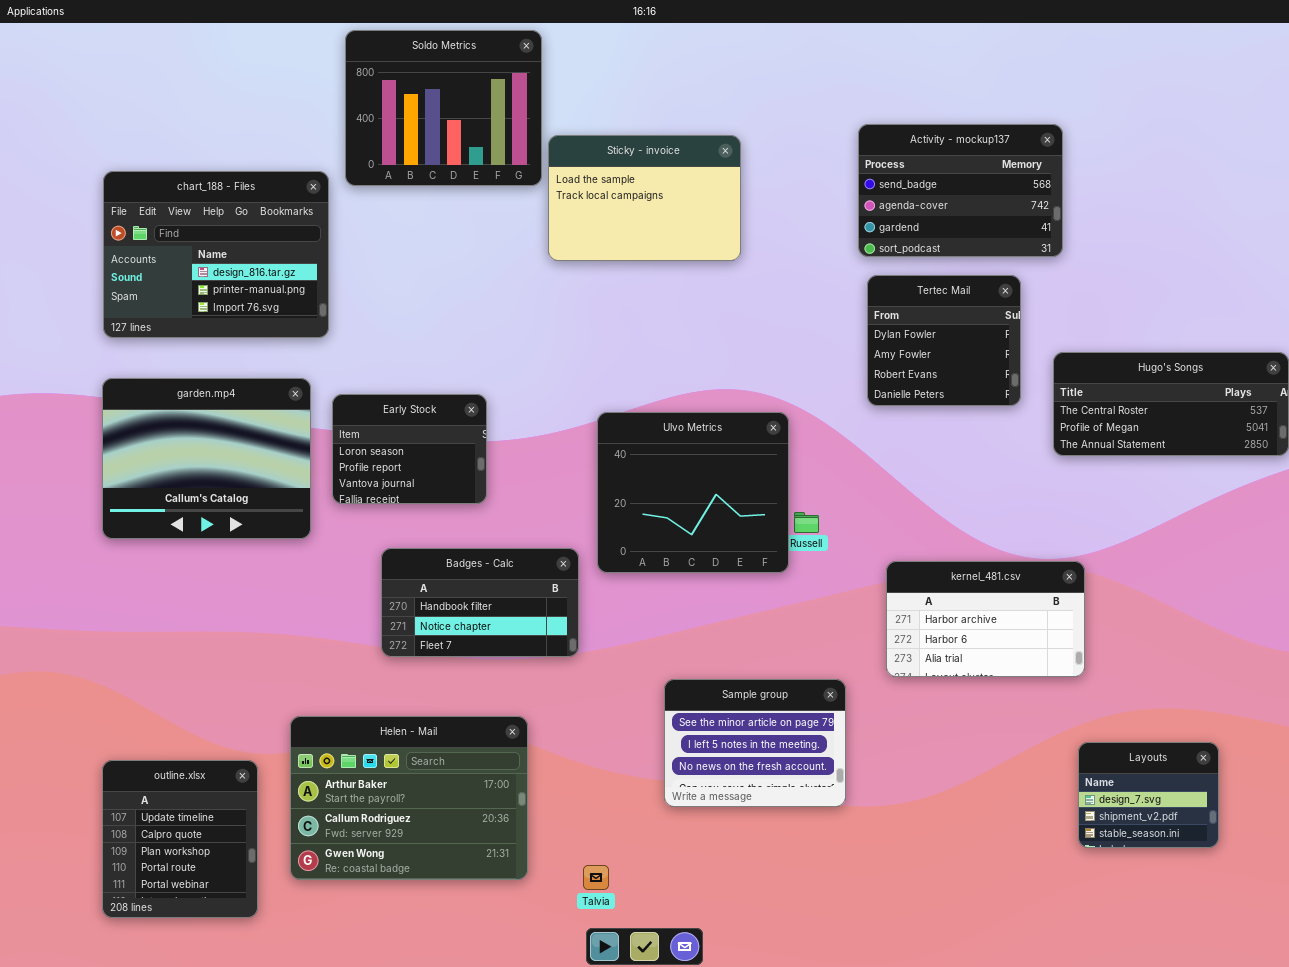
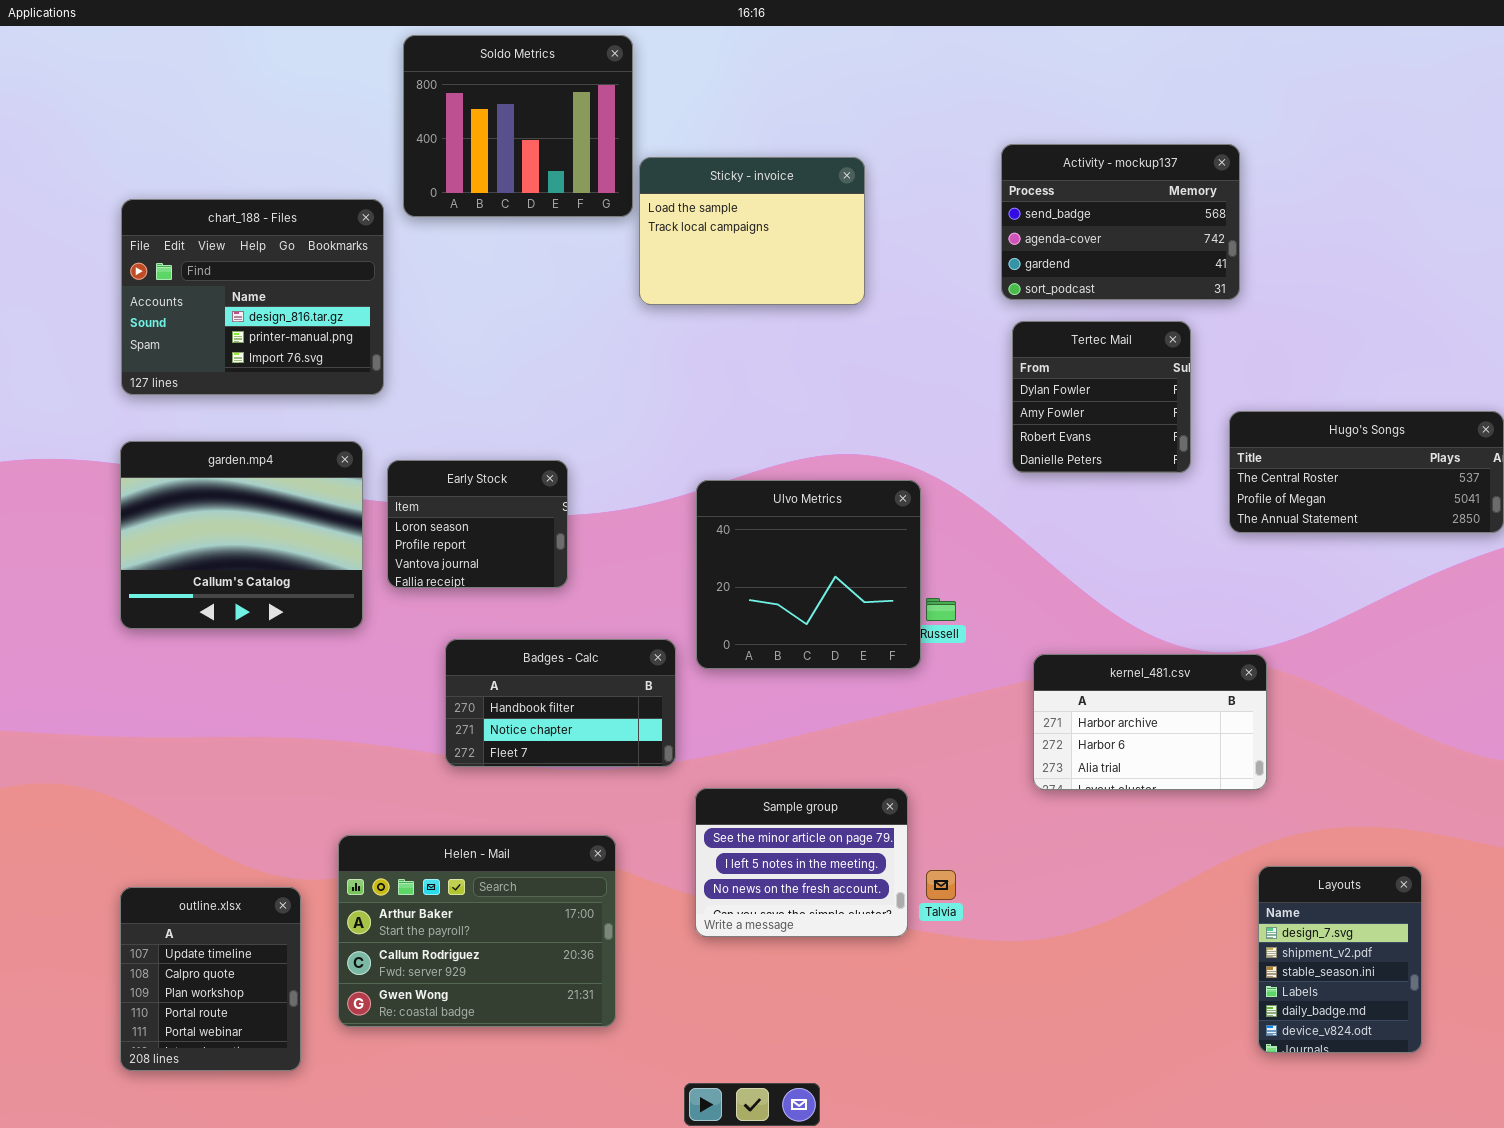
Sample group: [664,679,846,807] -> [695,788,908,937], moved
Layouts: [1078,742,1219,848] -> [1258,866,1422,1053], resized
Talvia: [583,865,609,890] -> [926,870,956,900], moved

